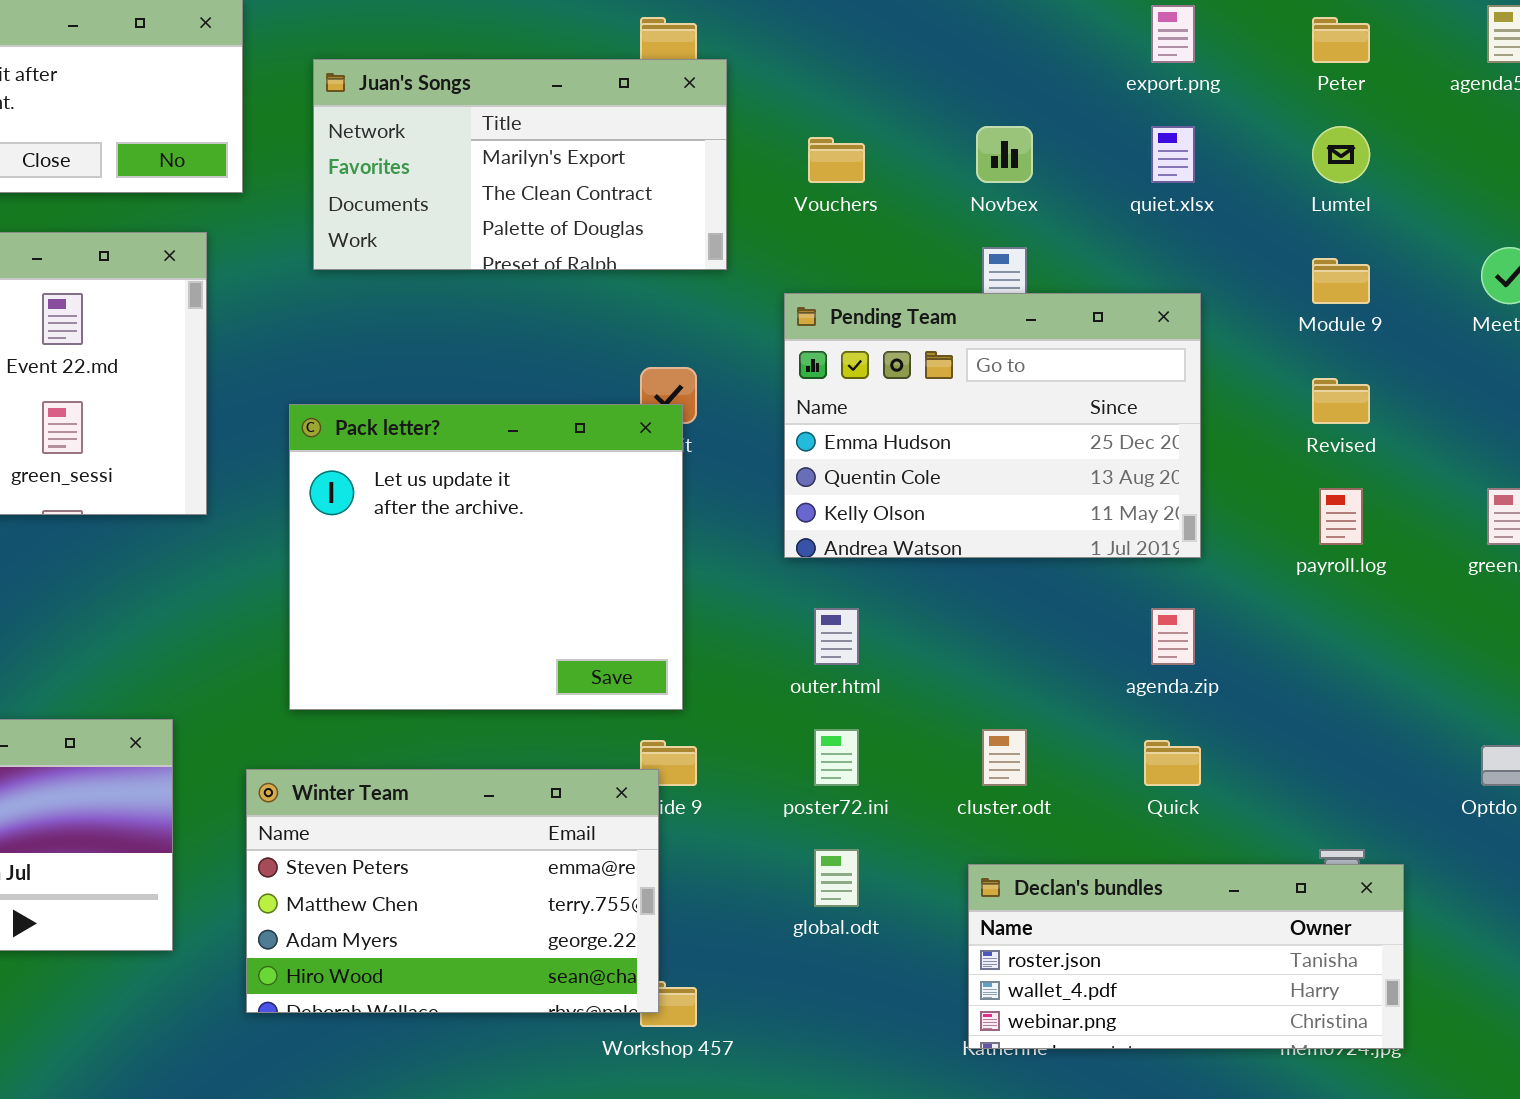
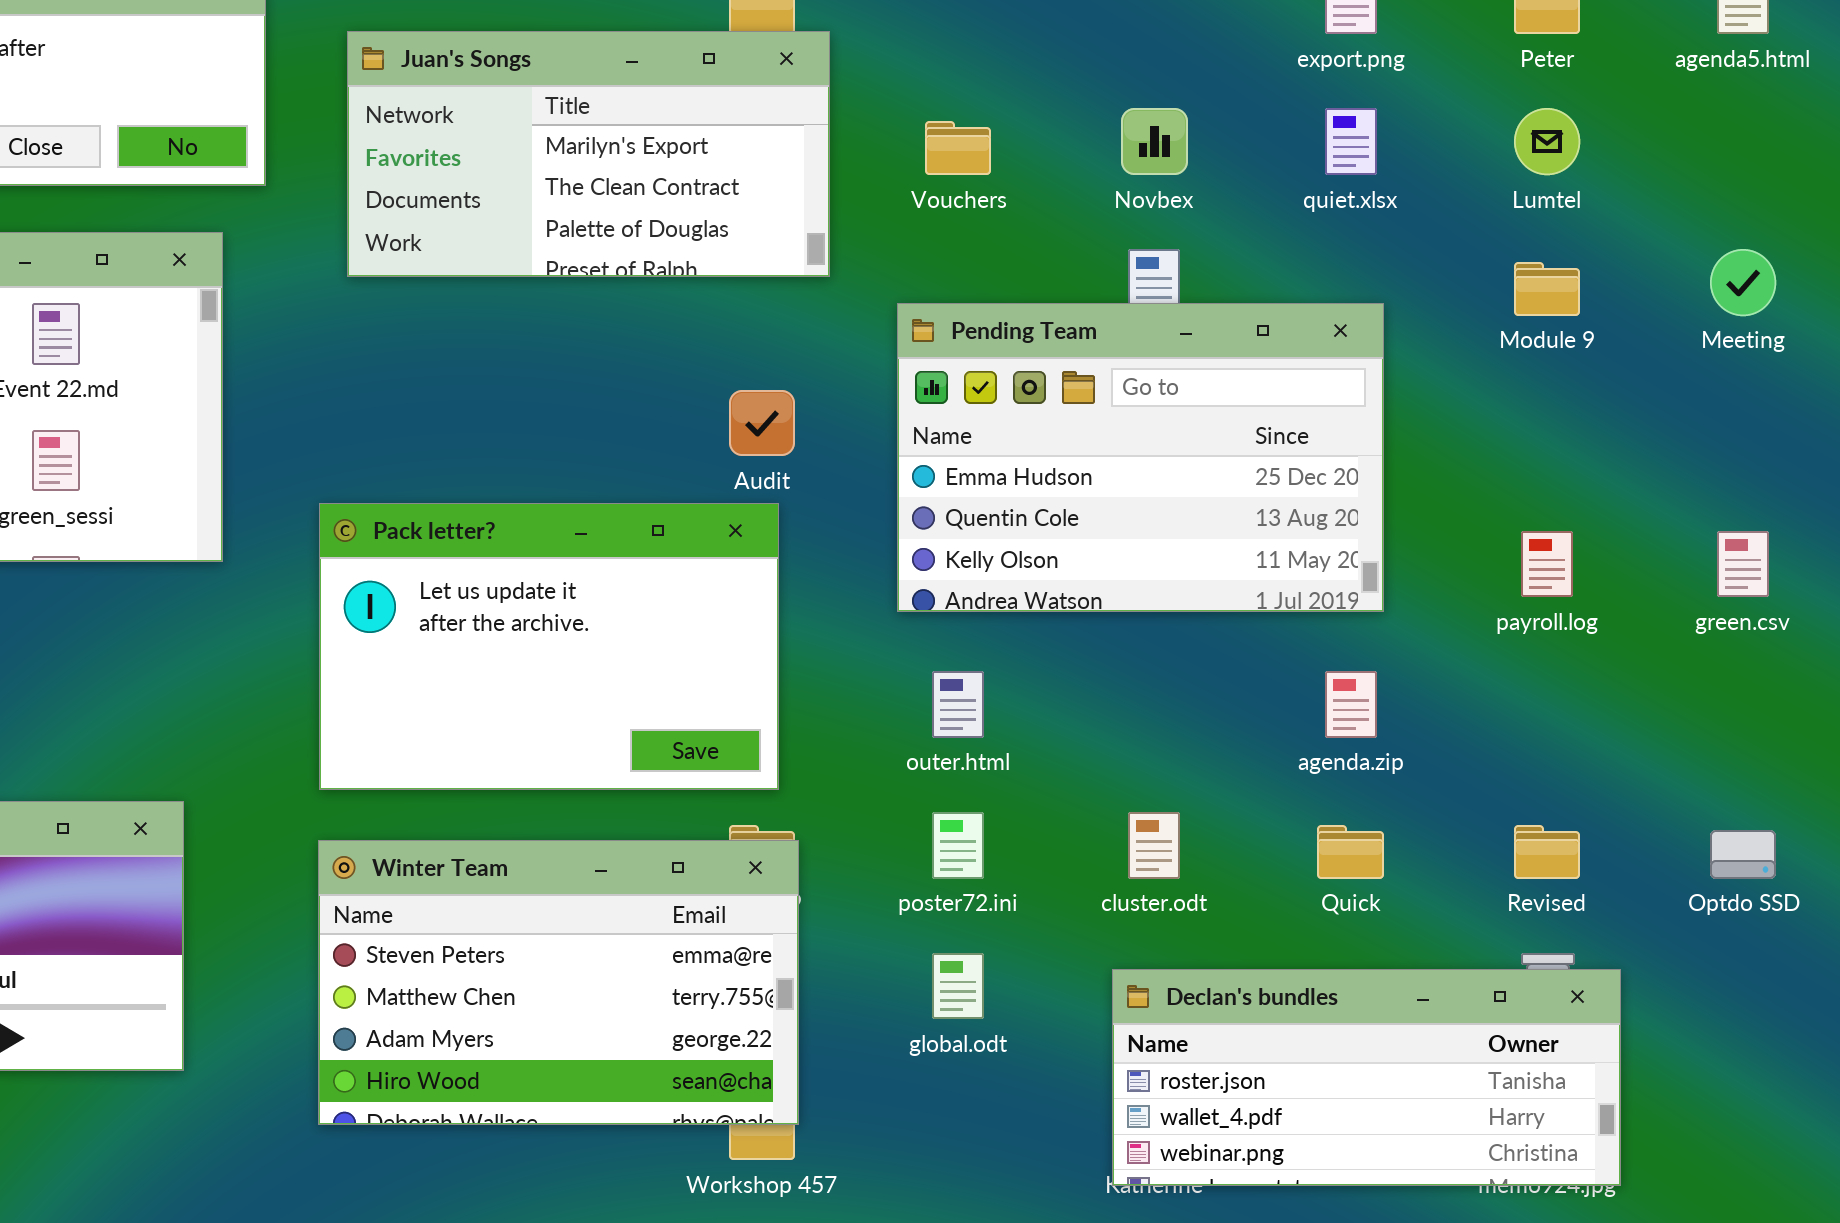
Revised: [1312,378,1370,424] -> [1514,825,1580,879], moved
Pack letter?: [289,404,683,710] -> [319,503,779,790], resized
Winter Team: [246,769,659,1013] -> [318,840,799,1125], moved

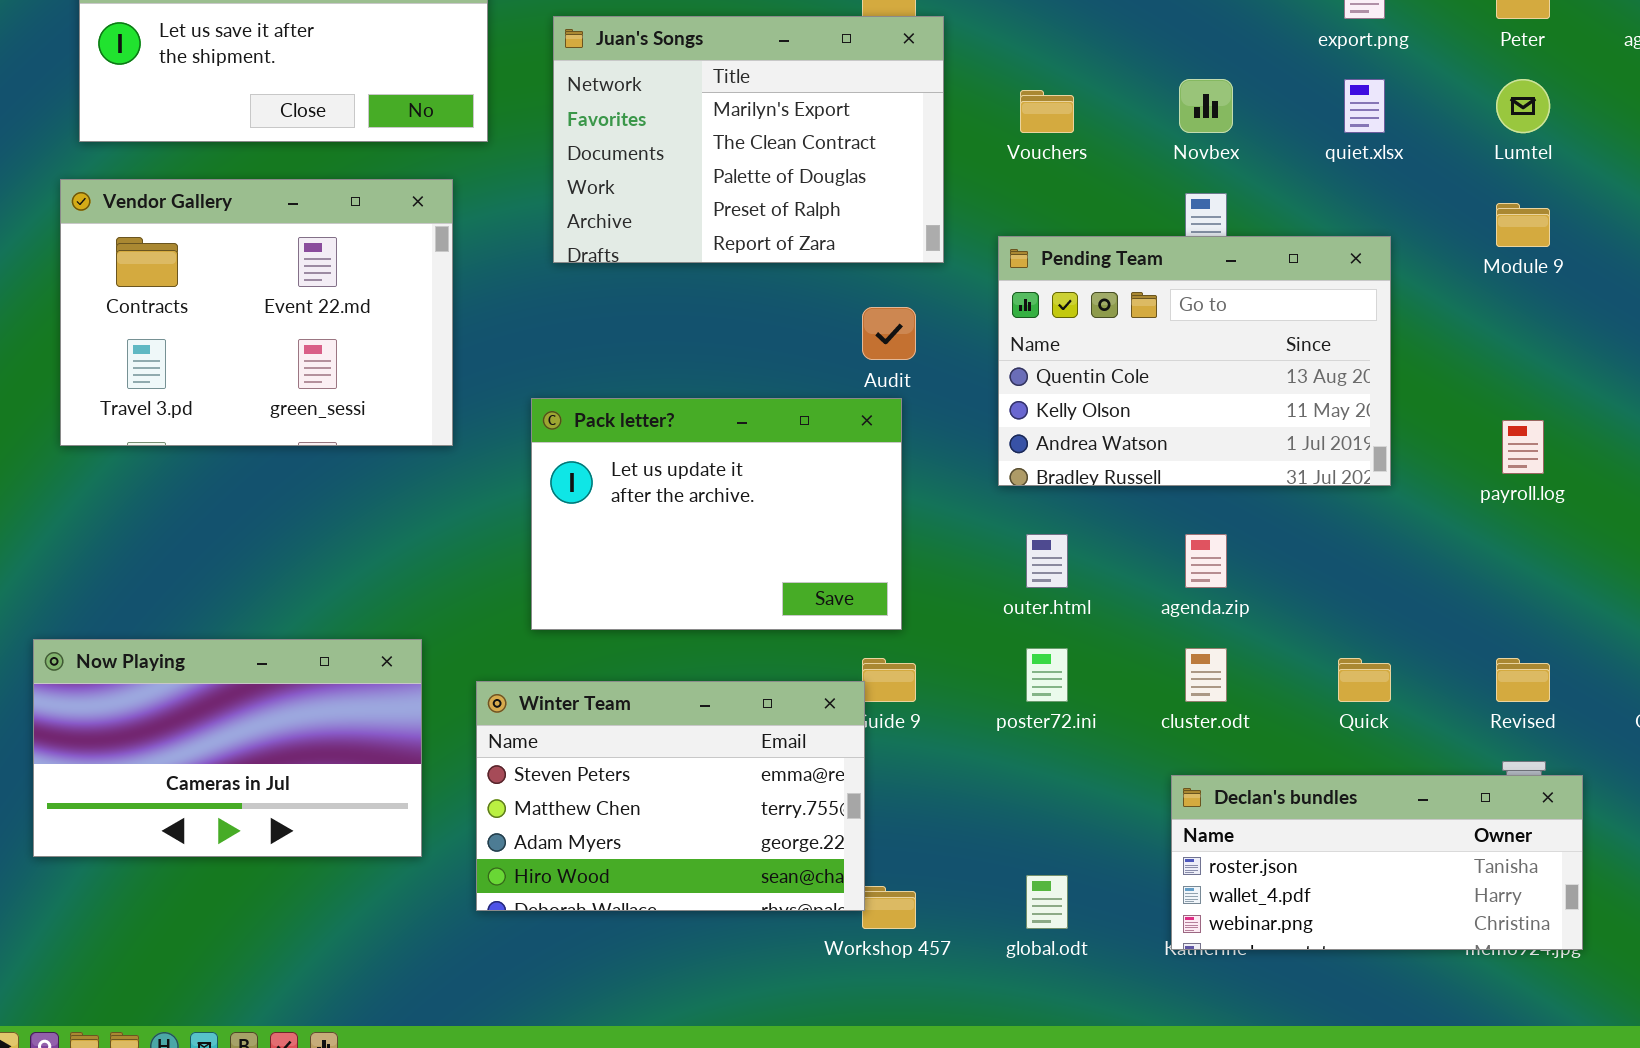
Juan's Songs: [347,31,830,277] -> [553,16,944,263], resized
Pending Team: [897,303,1384,612] -> [998,236,1391,486], scrolled down 1 row
agenda.zip: [1325,671,1377,738] -> [1185,534,1227,588], moved
Winter Team: [318,840,799,1125] -> [476,681,865,911], moved
global.odt: [932,953,984,1019] -> [1026,875,1068,929], moved

